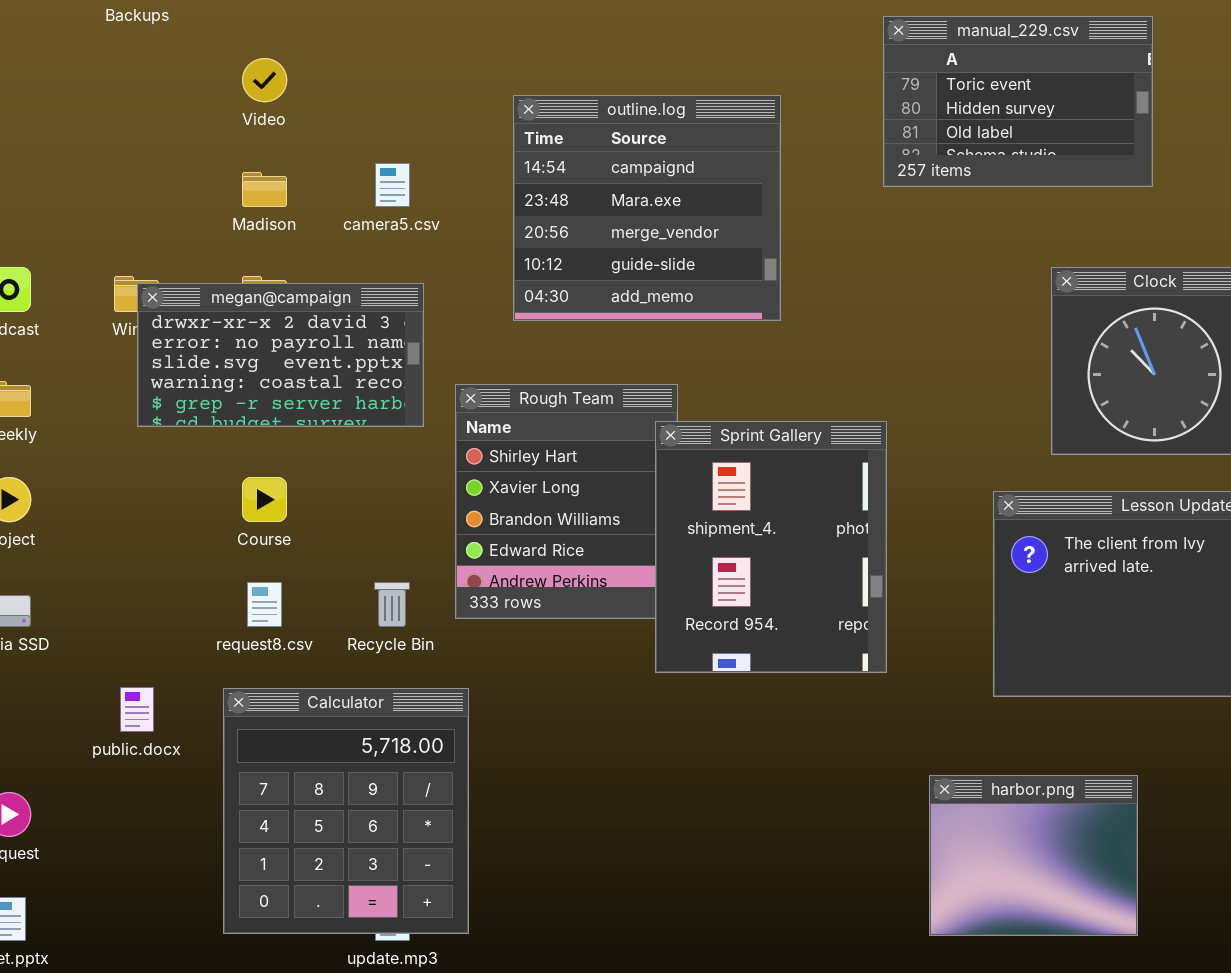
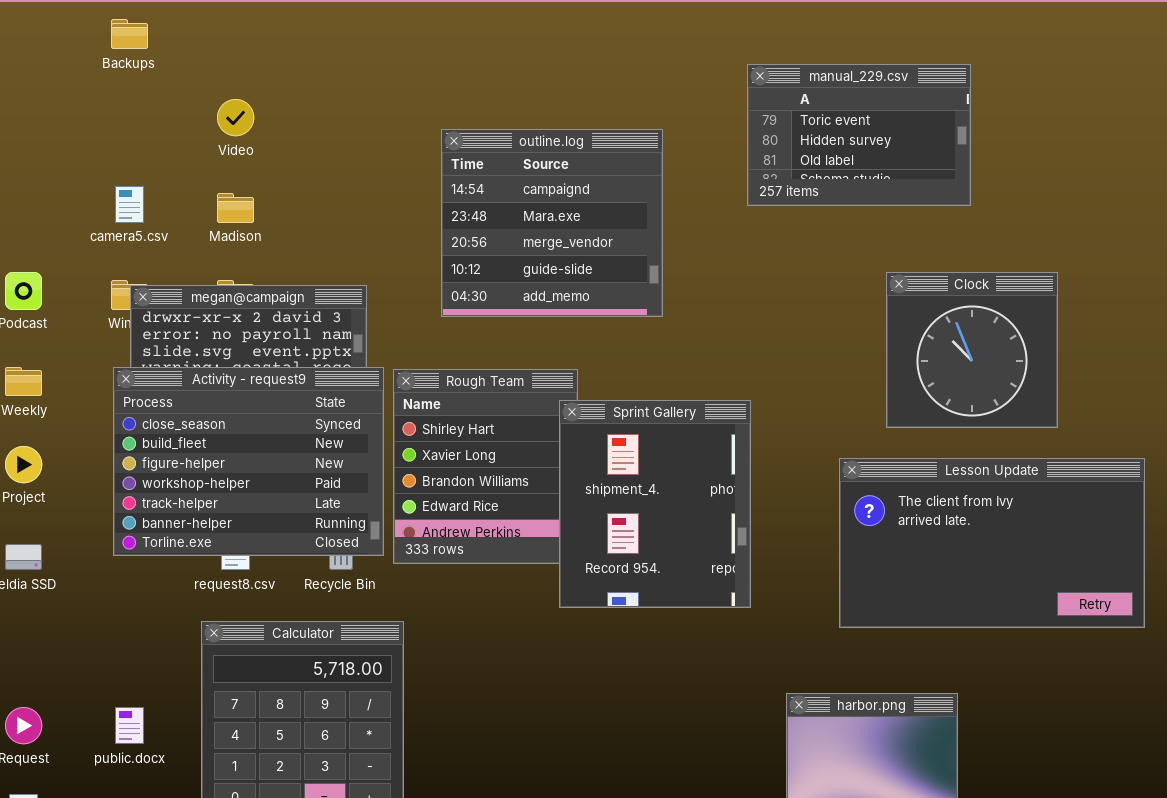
camera5.csv: [375,163,410,207] -> [115,186,144,223], moved
Activity - request9: none -> [113,367,384,556], opened
public.docx: [120,687,154,732] -> [115,707,144,744], moved

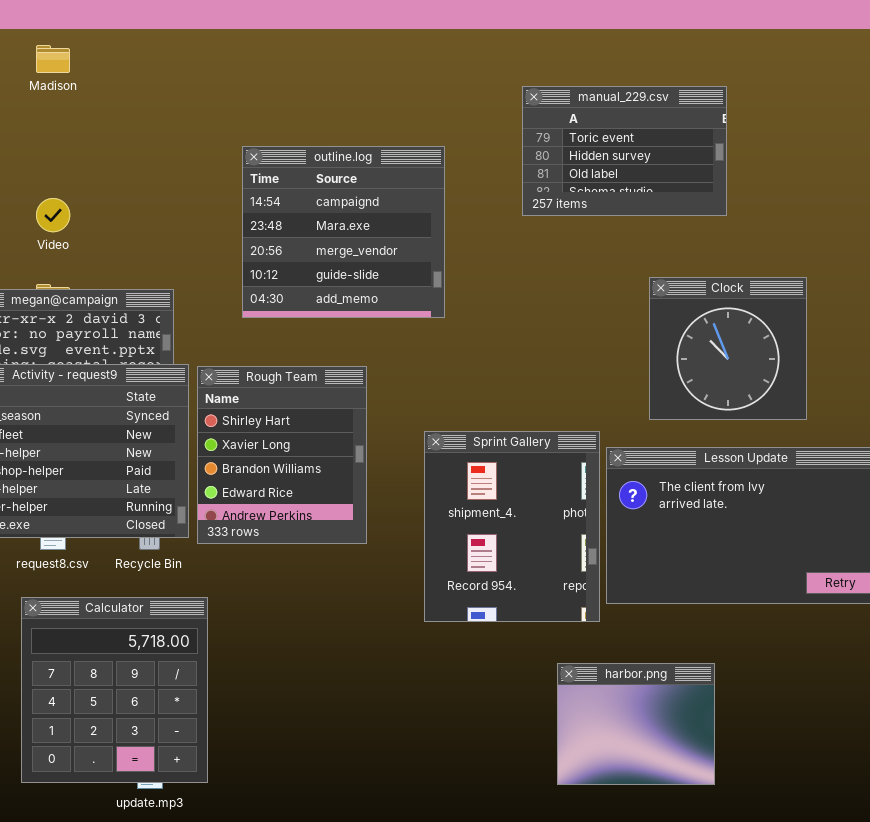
Video: [217,99,254,136] -> [36,198,70,232], moved
Madison: [217,193,254,223] -> [36,45,70,73], moved
Sprint Gallery: [559,400,751,608] -> [424,431,600,622], moved

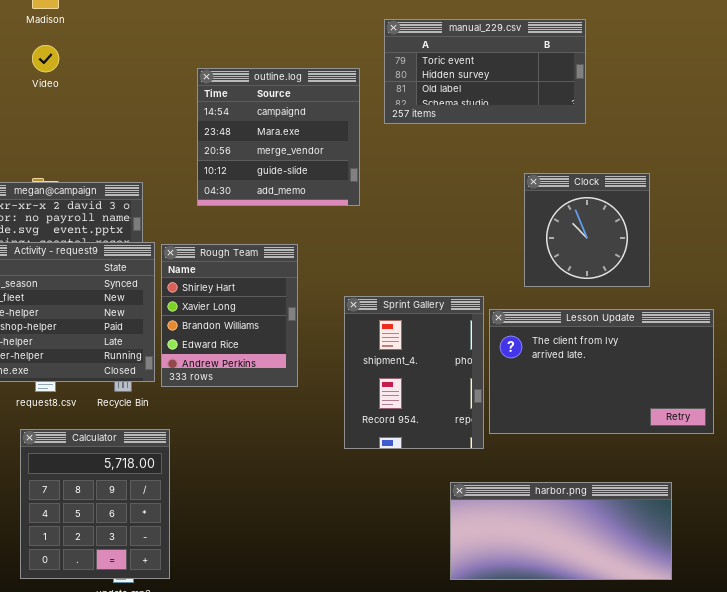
manual_229.csv: [522,86,727,216] -> [384,19,586,124], resized
Video: [36,198,70,232] -> [32,45,59,72], moved
harbor.png: [557,663,715,785] -> [450,482,672,580], resized

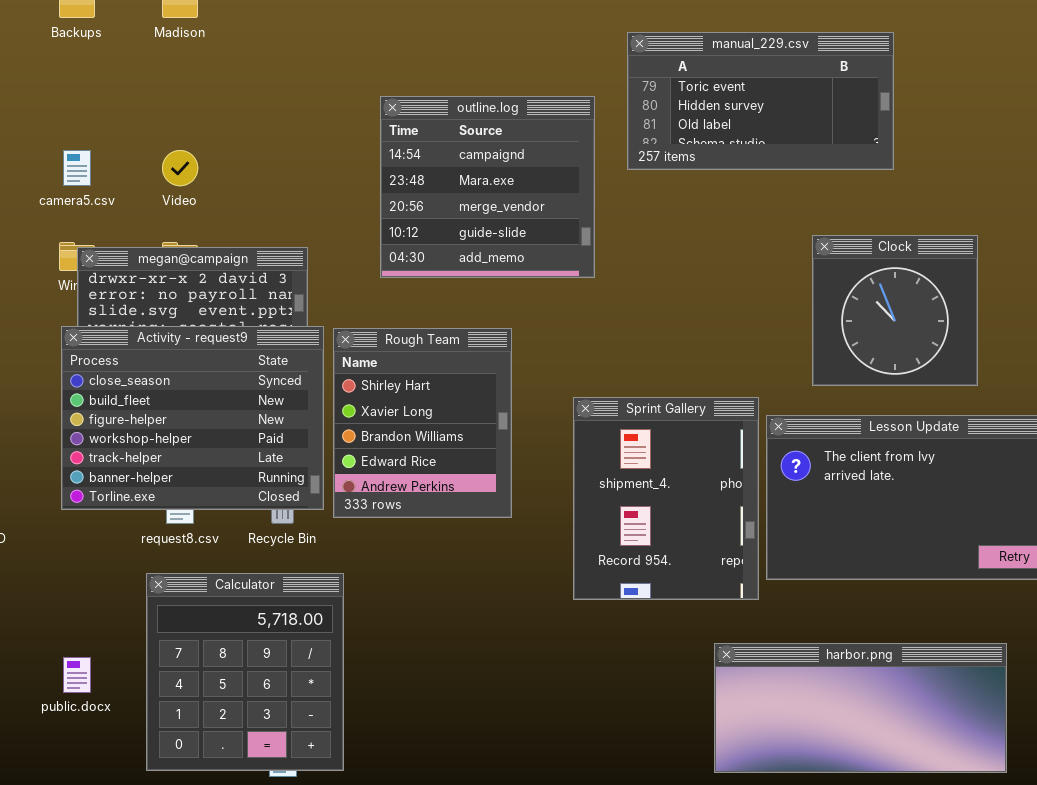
Video: [32,45,59,72] -> [162,150,198,186], moved

